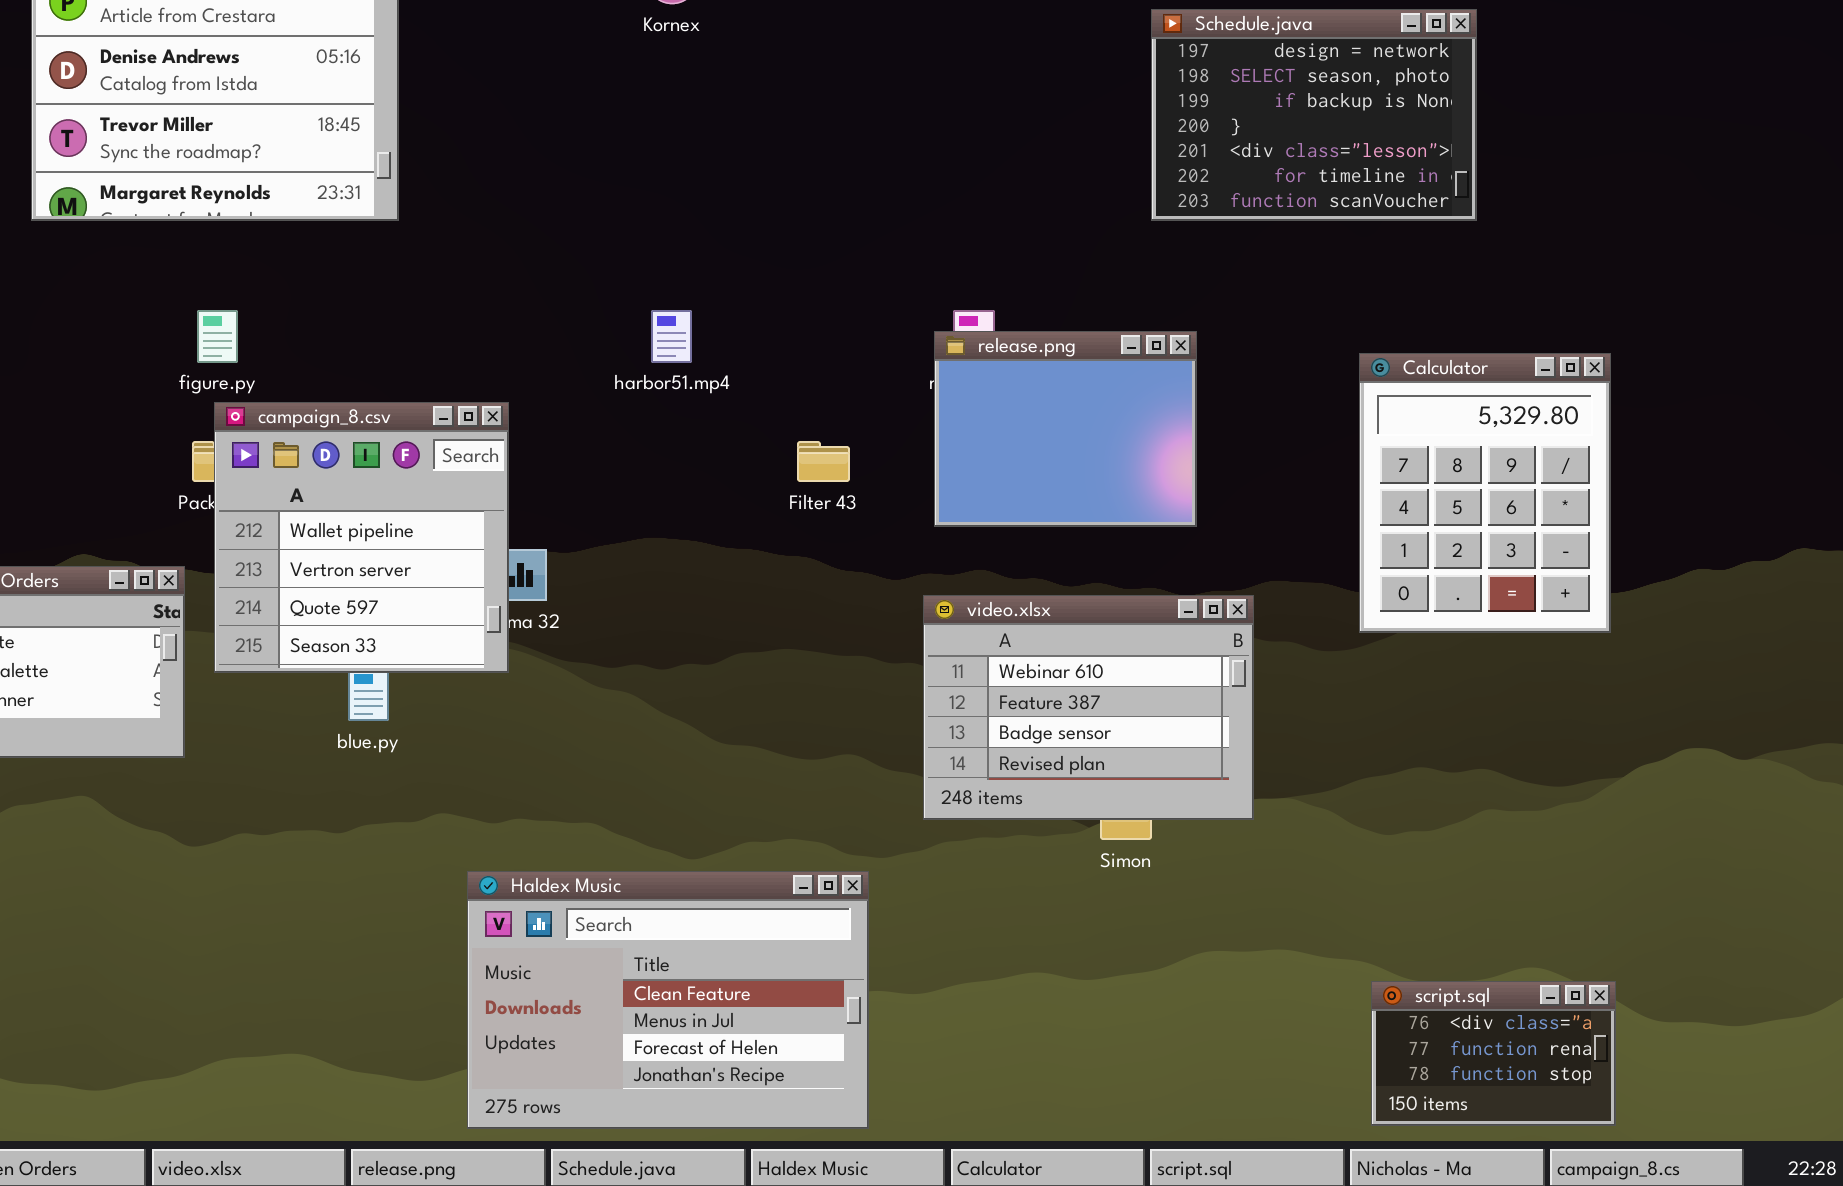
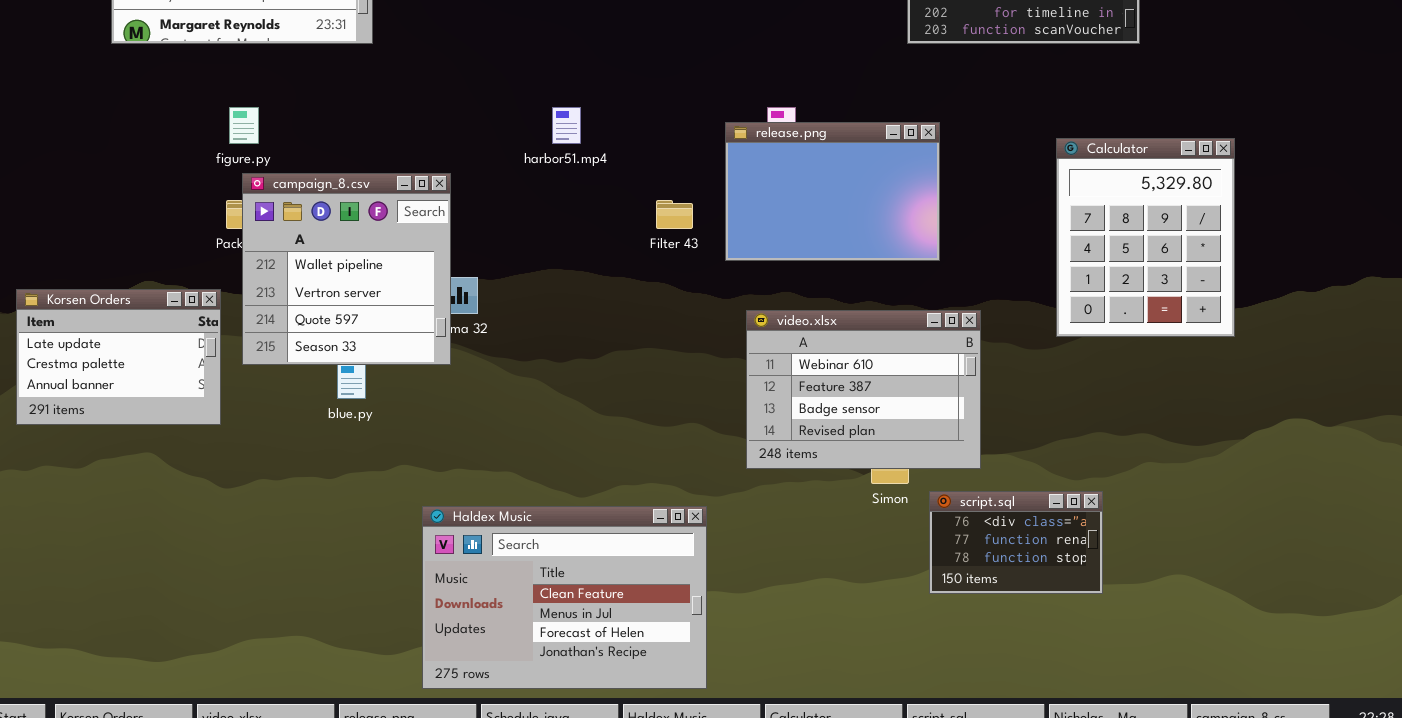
release.png: [934,331,1197,527] -> [725,122,940,261], resized
script.sql: [1371,981,1616,1126] -> [929,491,1103,594], moved

